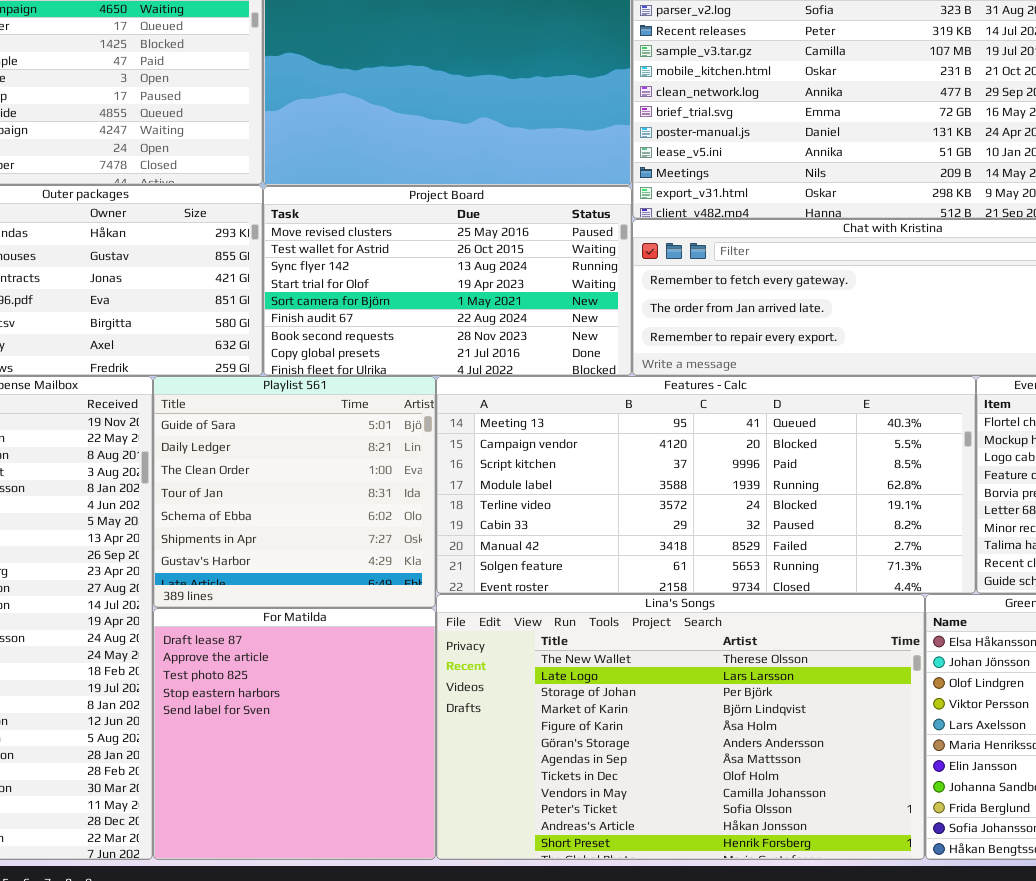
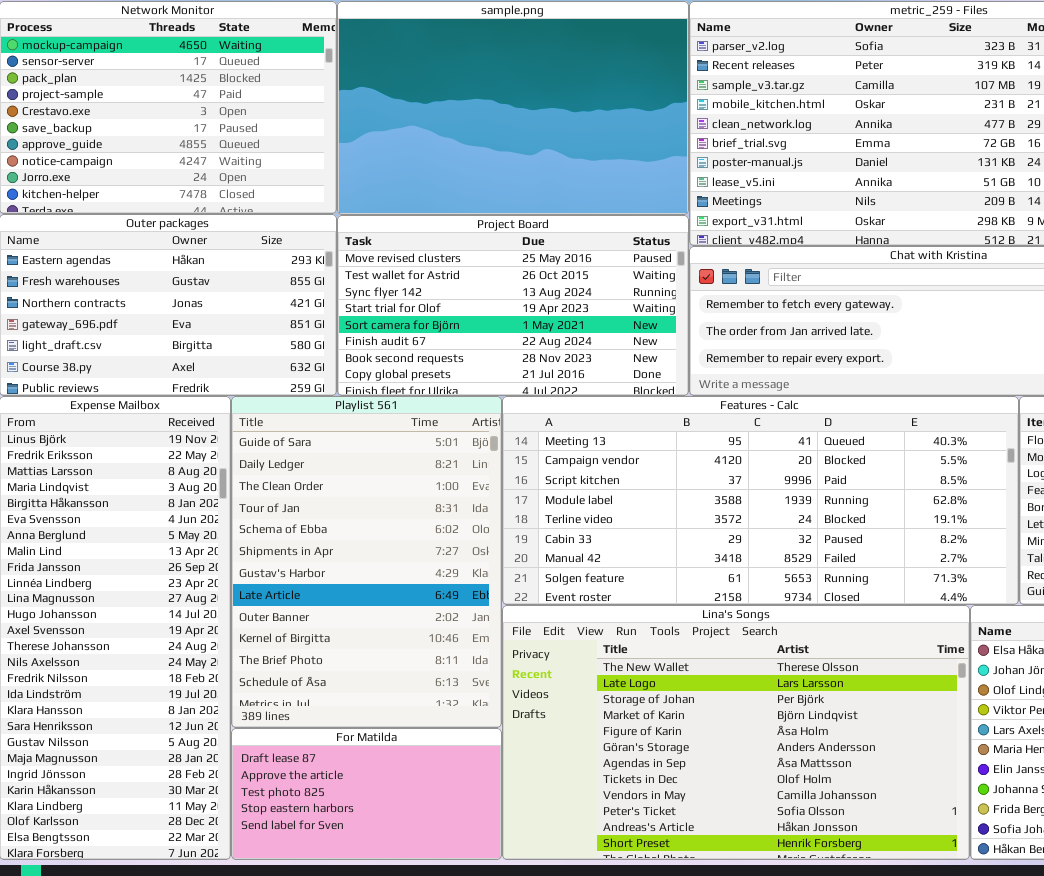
Playlist 561: [153,376,436,608] -> [231,396,502,728], resized
For Matilda: [153,608,436,860] -> [231,728,502,860], resized

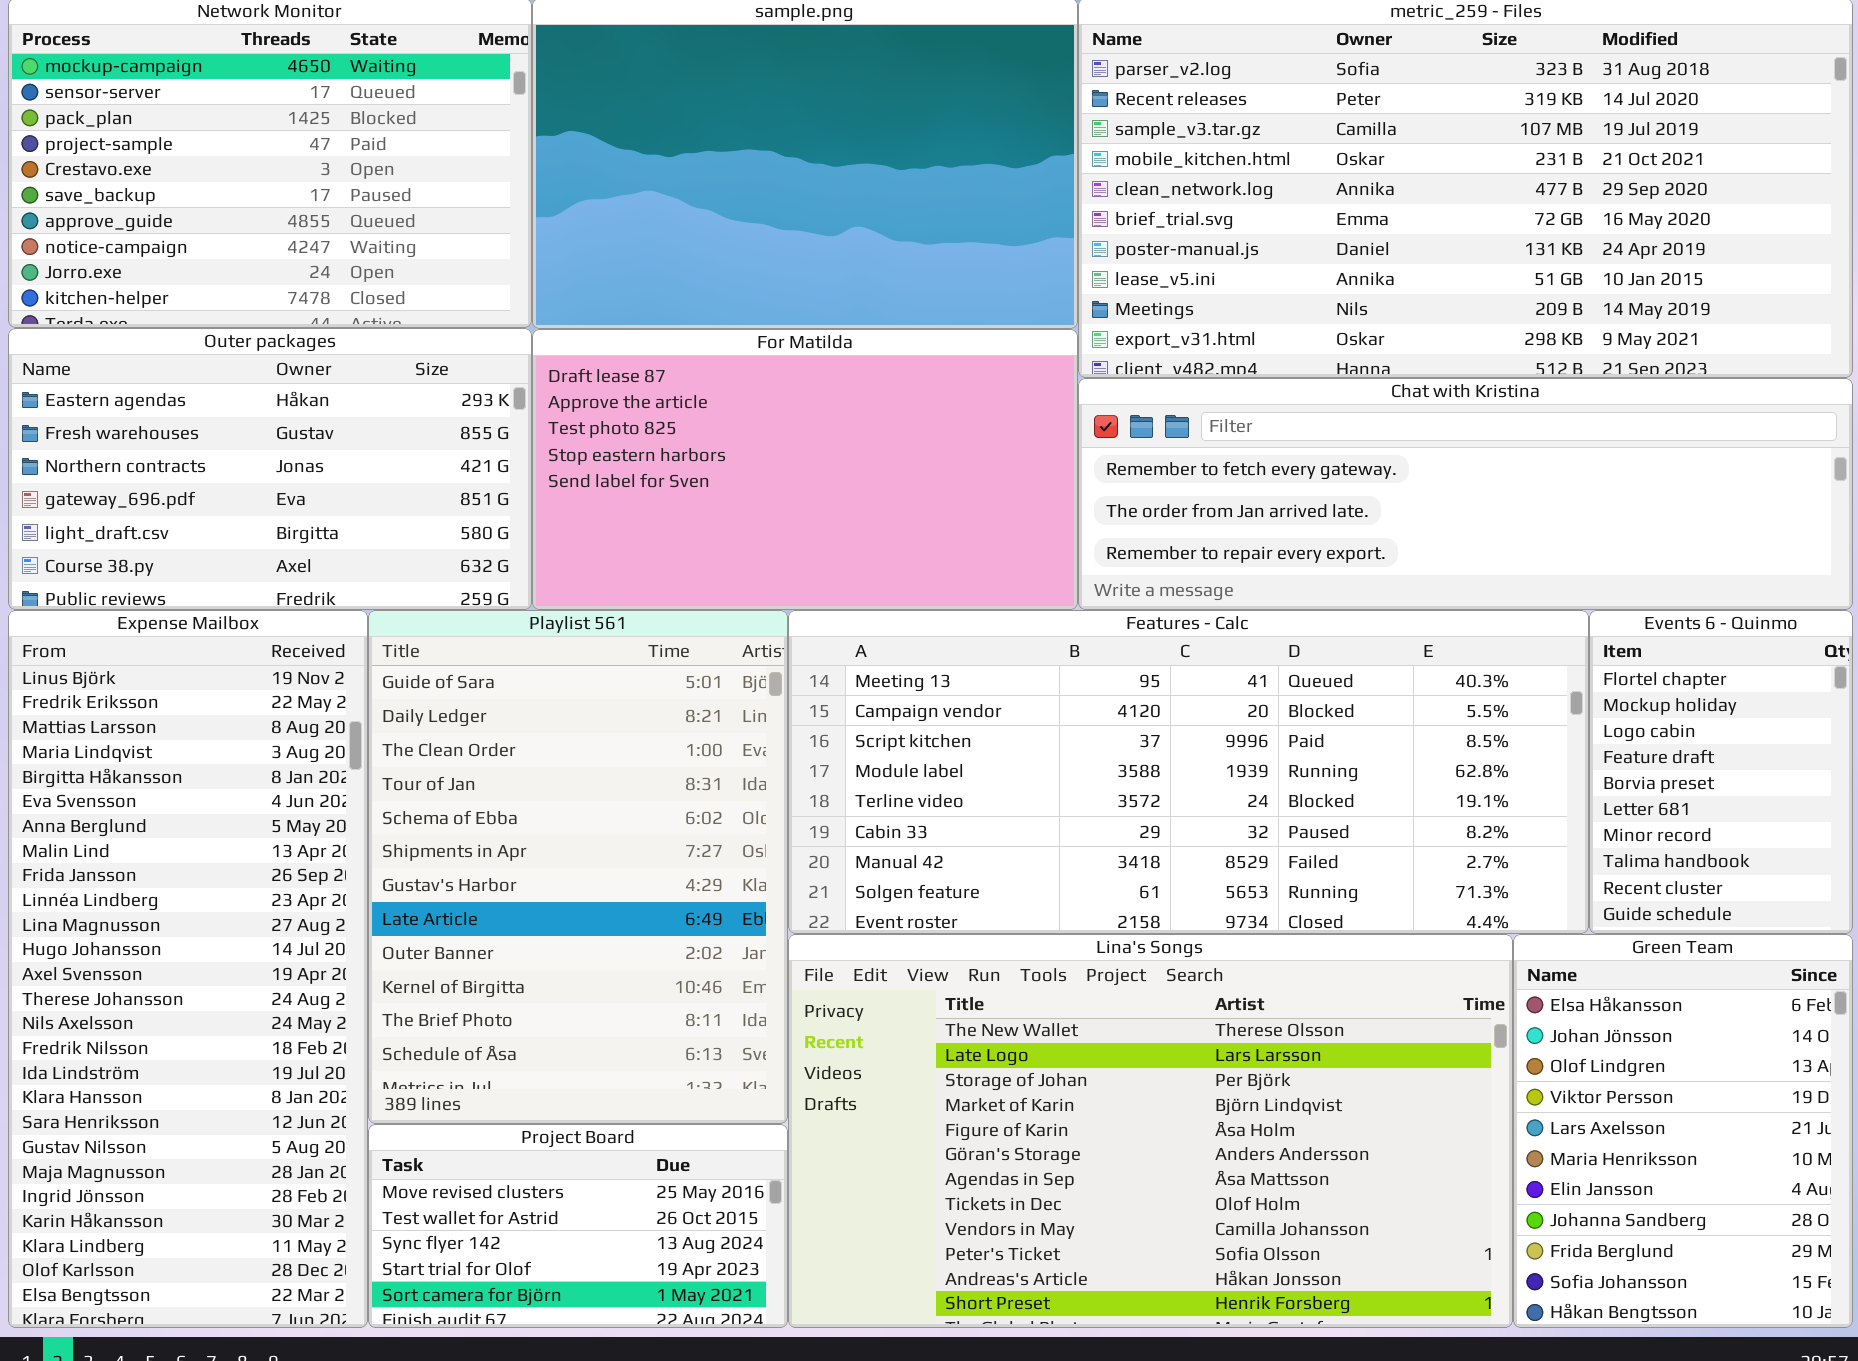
Project Board: [337,215,689,396] -> [368,1124,788,1328], moved, resized
For Matilda: [231,728,502,860] -> [532,329,1078,610], moved, resized

